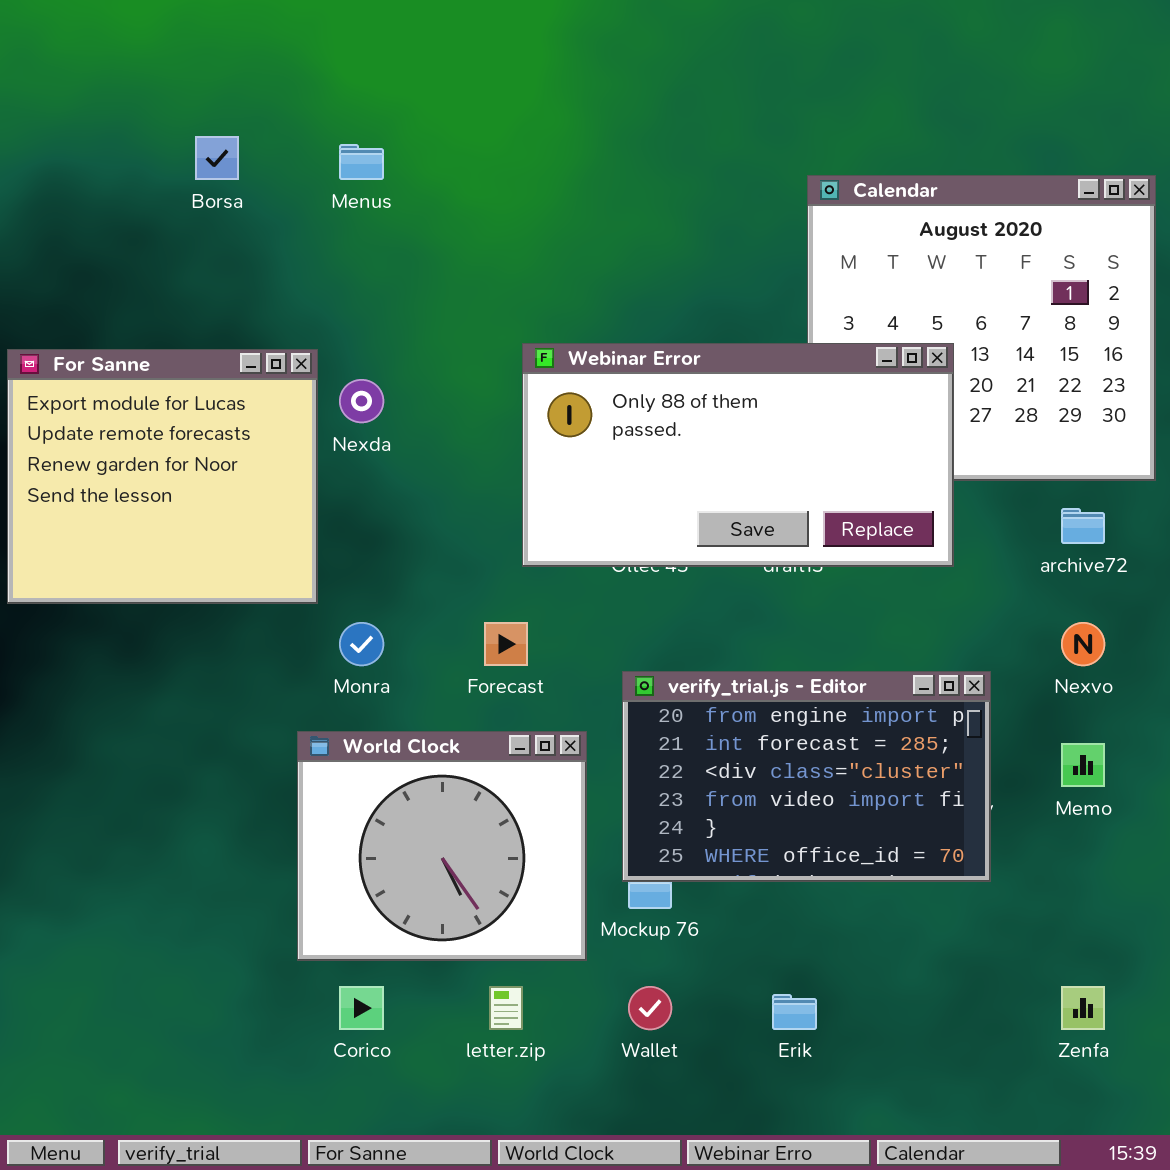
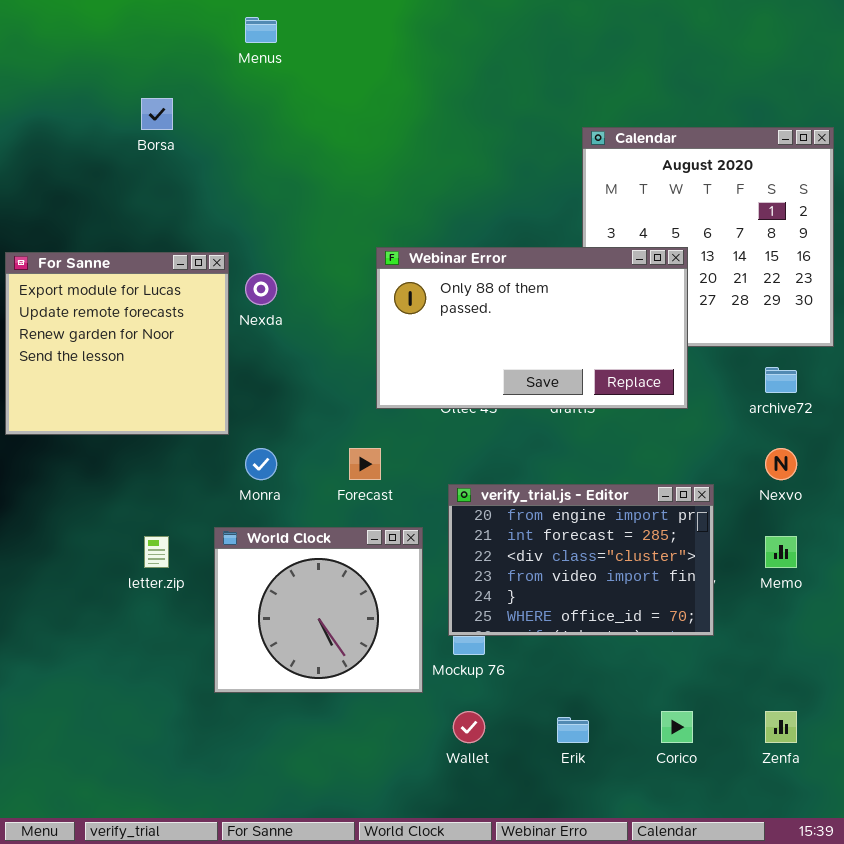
Menus: [339,144,384,180] -> [245,17,277,43], moved
Corico: [339,986,384,1030] -> [661,711,693,743], moved
letter.zip: [489,986,523,1030] -> [144,536,169,568], moved

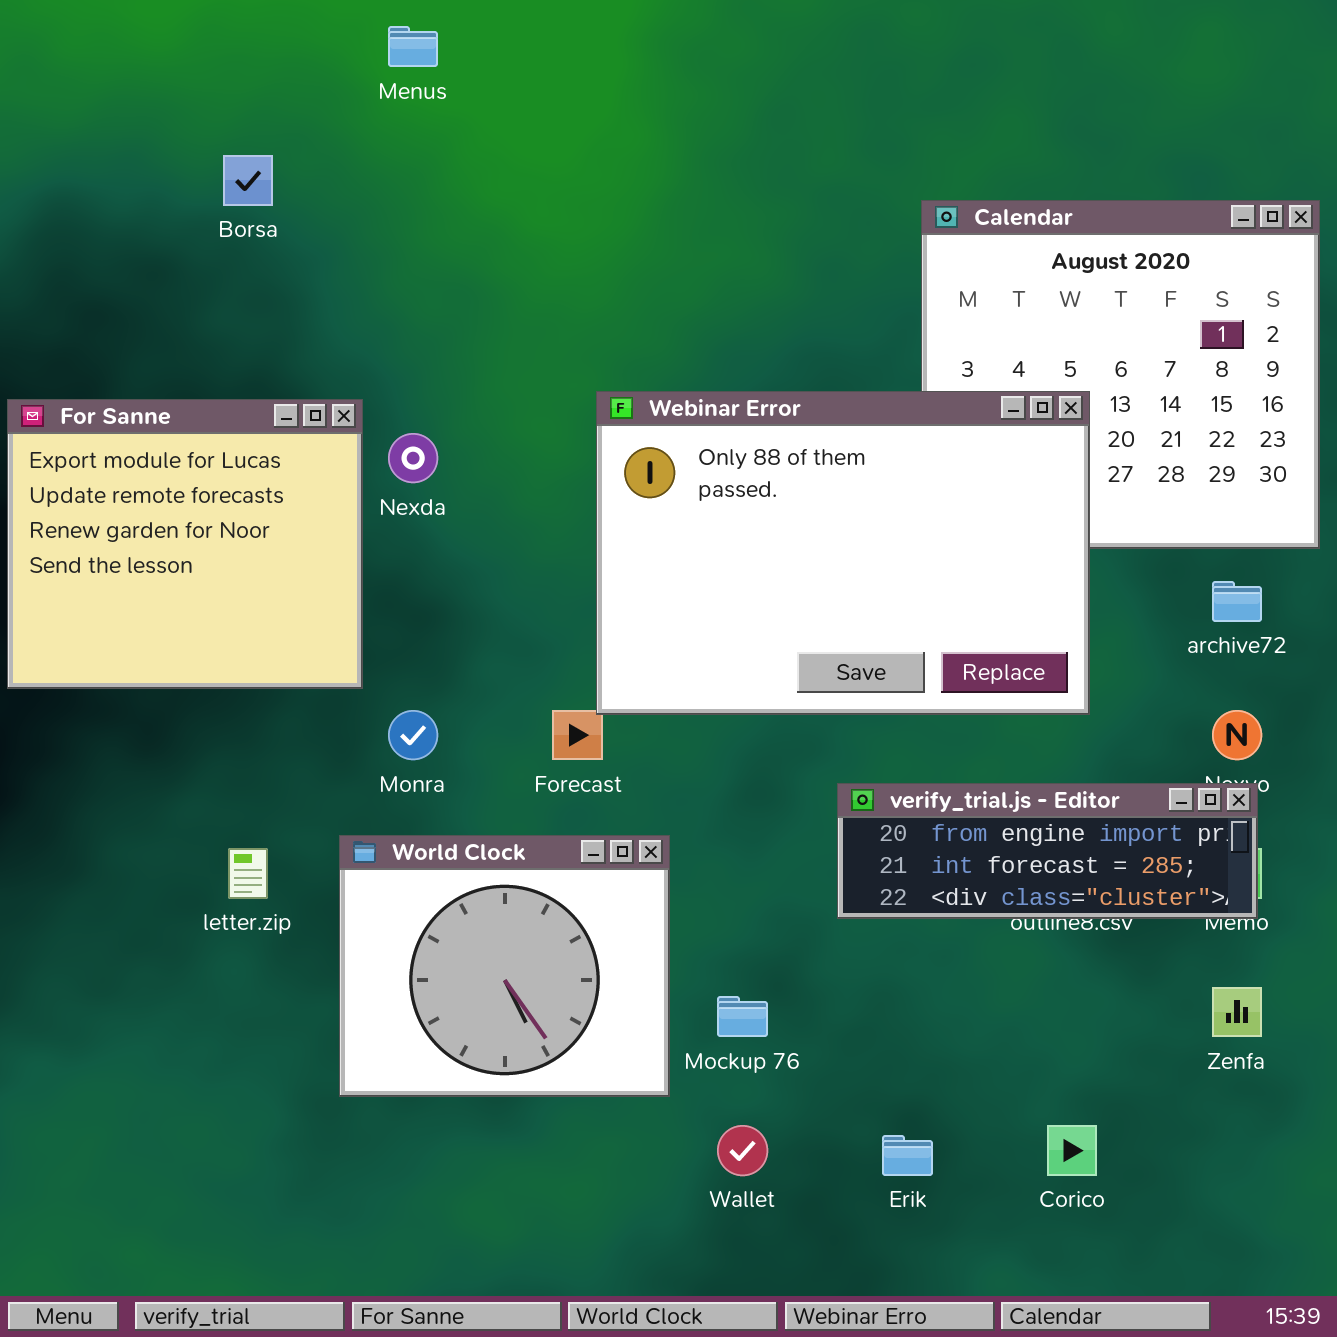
Webinar Error: [376,247,688,409] -> [596,391,1090,715], resized
verify_trial.js - Editor: [448,484,714,636] -> [837,783,1258,919], moved, resized
Zenfa: [765,711,797,743] -> [1212,987,1262,1037], moved

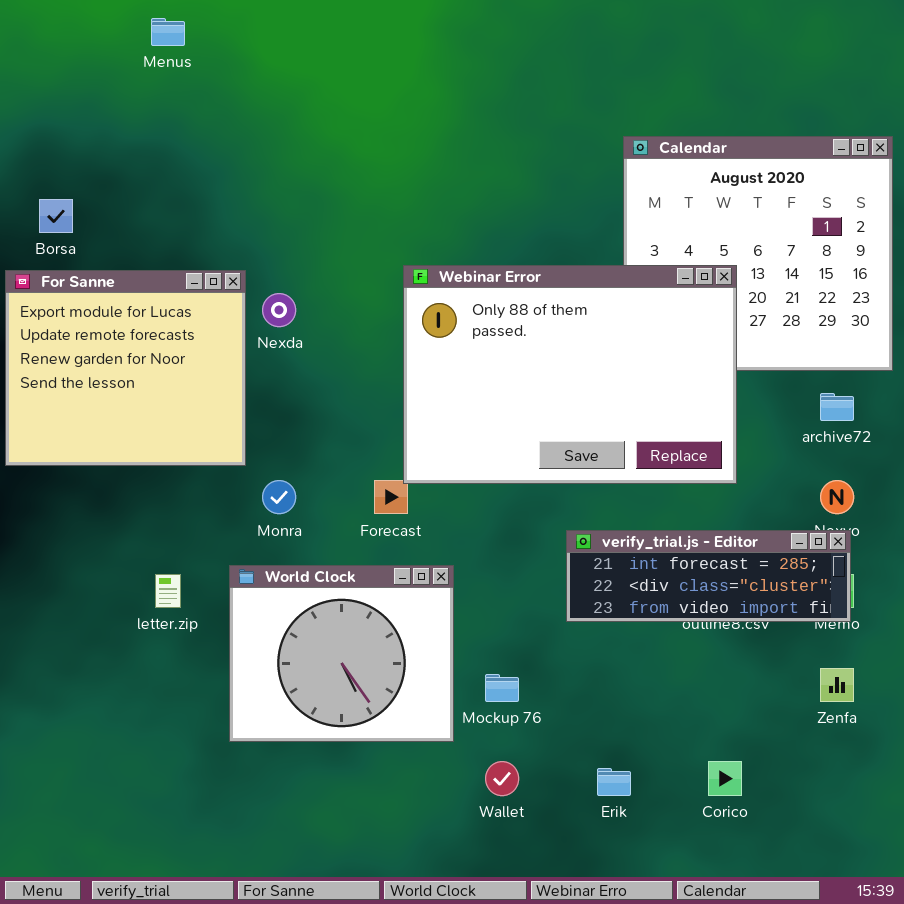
Menus: [388,26,438,67] -> [151,18,185,46], moved
Borsa: [223,155,273,206] -> [39,199,73,233], moved
verify_trial.js - Editor: [837,783,1258,919] -> [566,530,851,622], scrolled down 1 row

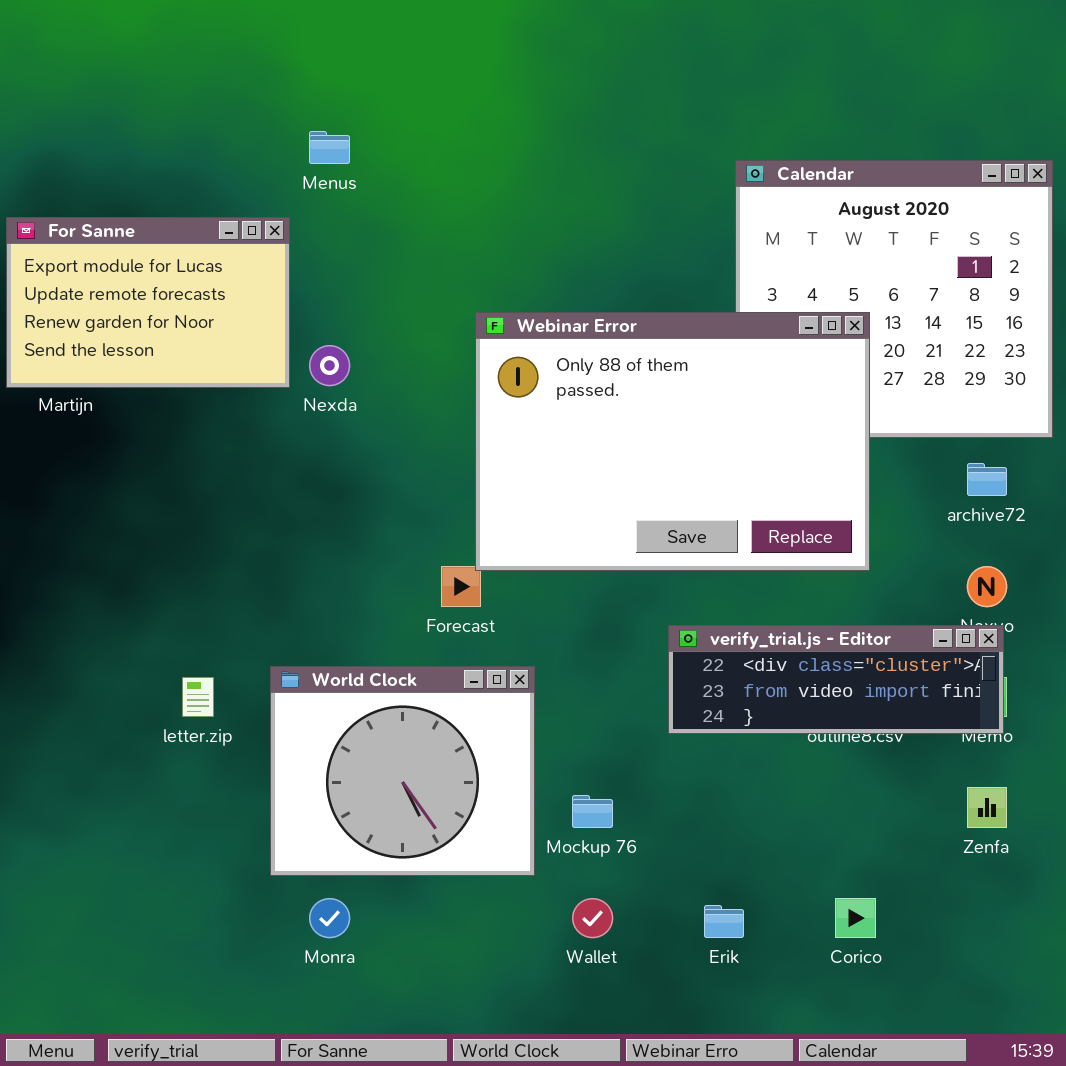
Menus: [151,18,185,46] -> [309,131,350,164], moved
For Sanne: [5,270,246,466] -> [6,217,290,388], moved, resized
Monra: [262,480,296,514] -> [309,898,350,938], moved
verify_trial.js - Editor: [566,530,851,622] -> [668,625,1004,734], scrolled down 1 row

